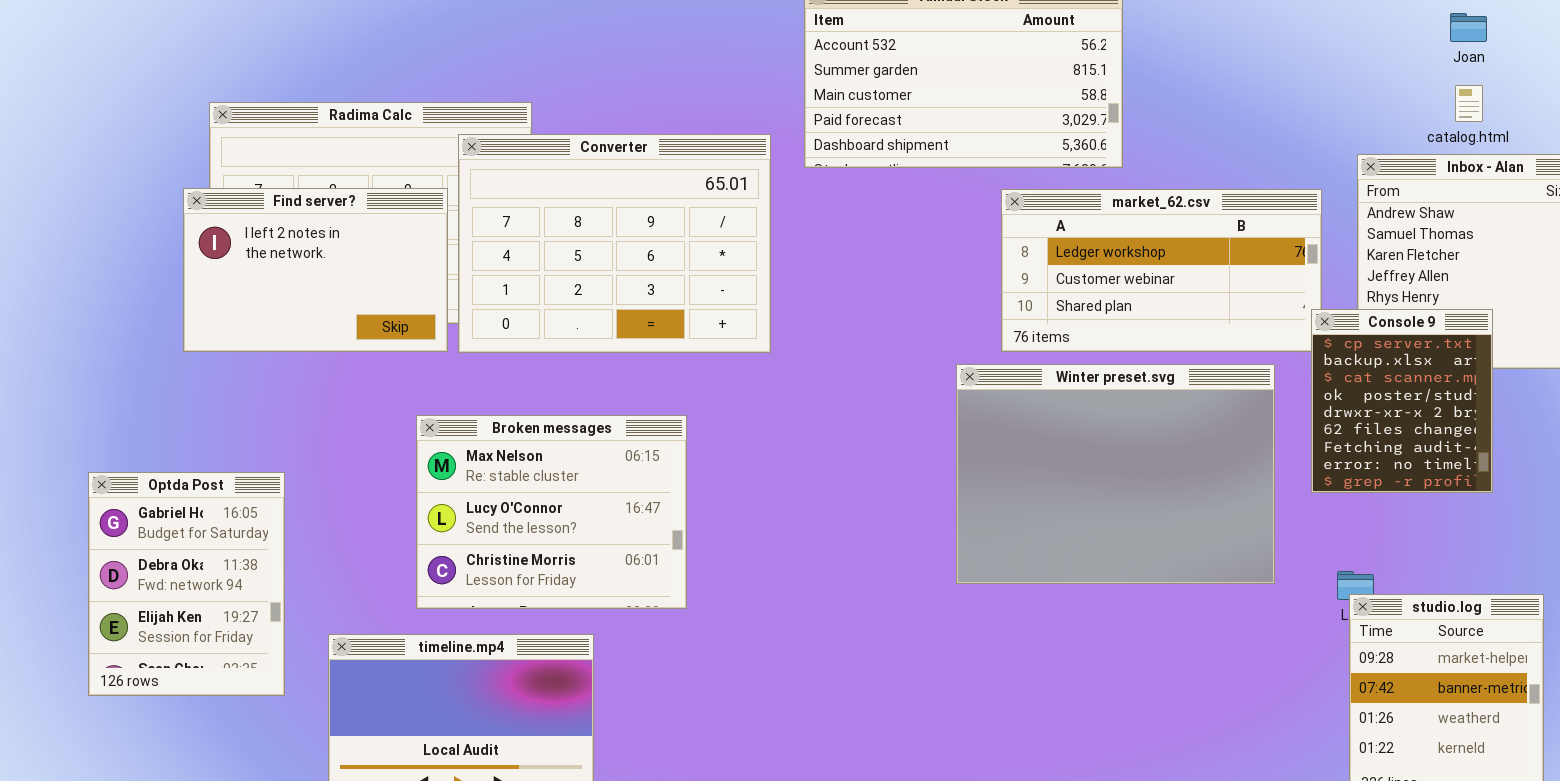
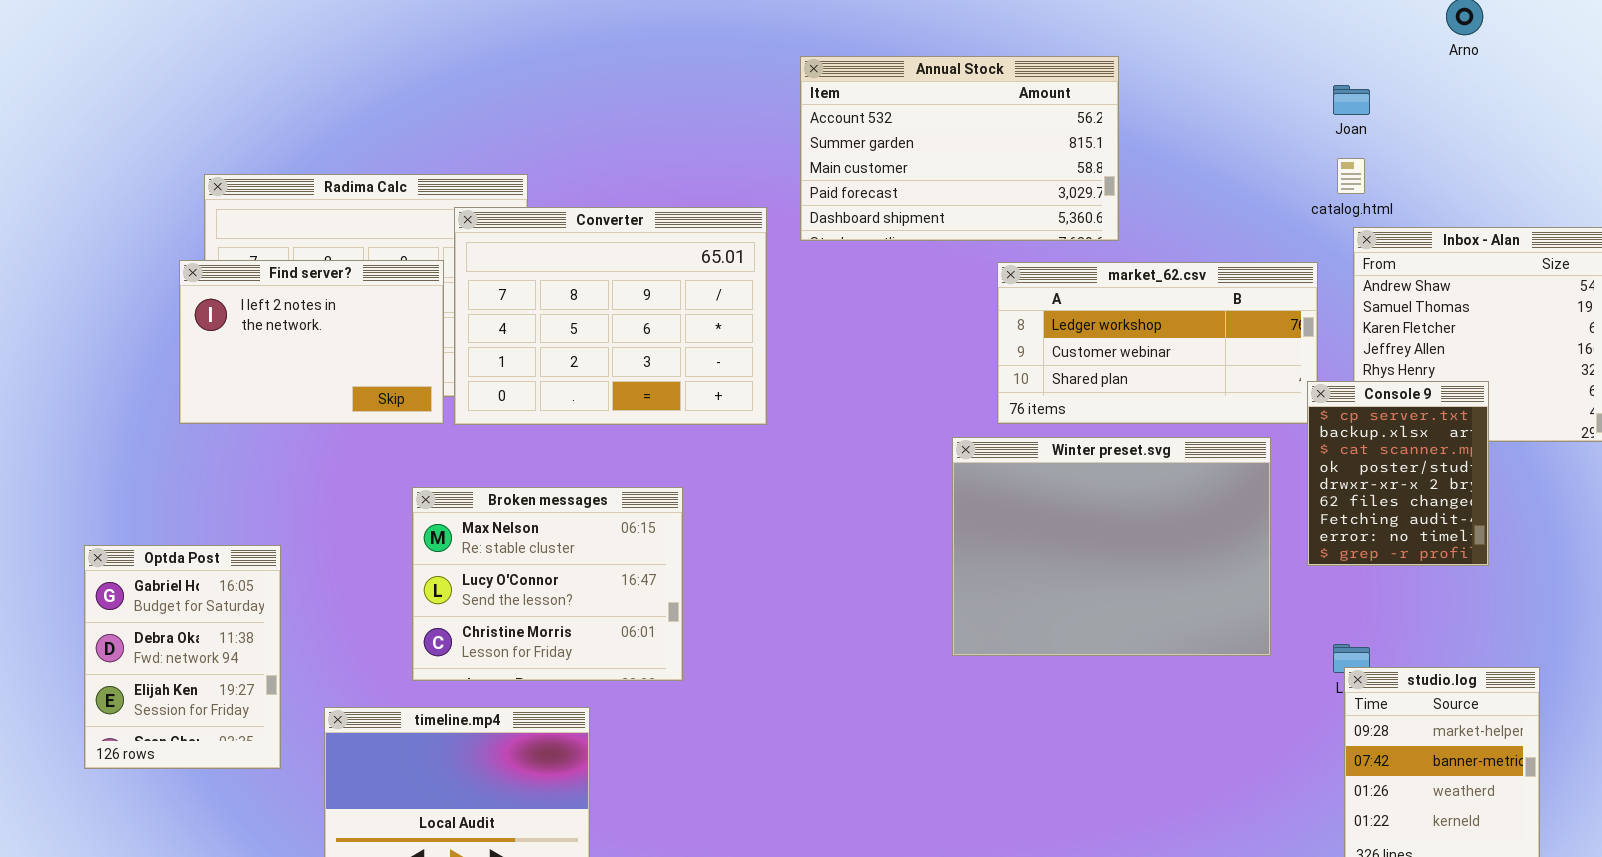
Joan: [1450,13,1487,42] -> [1333,85,1370,115], moved
catalog.html: [1455,85,1483,122] -> [1337,158,1365,194], moved

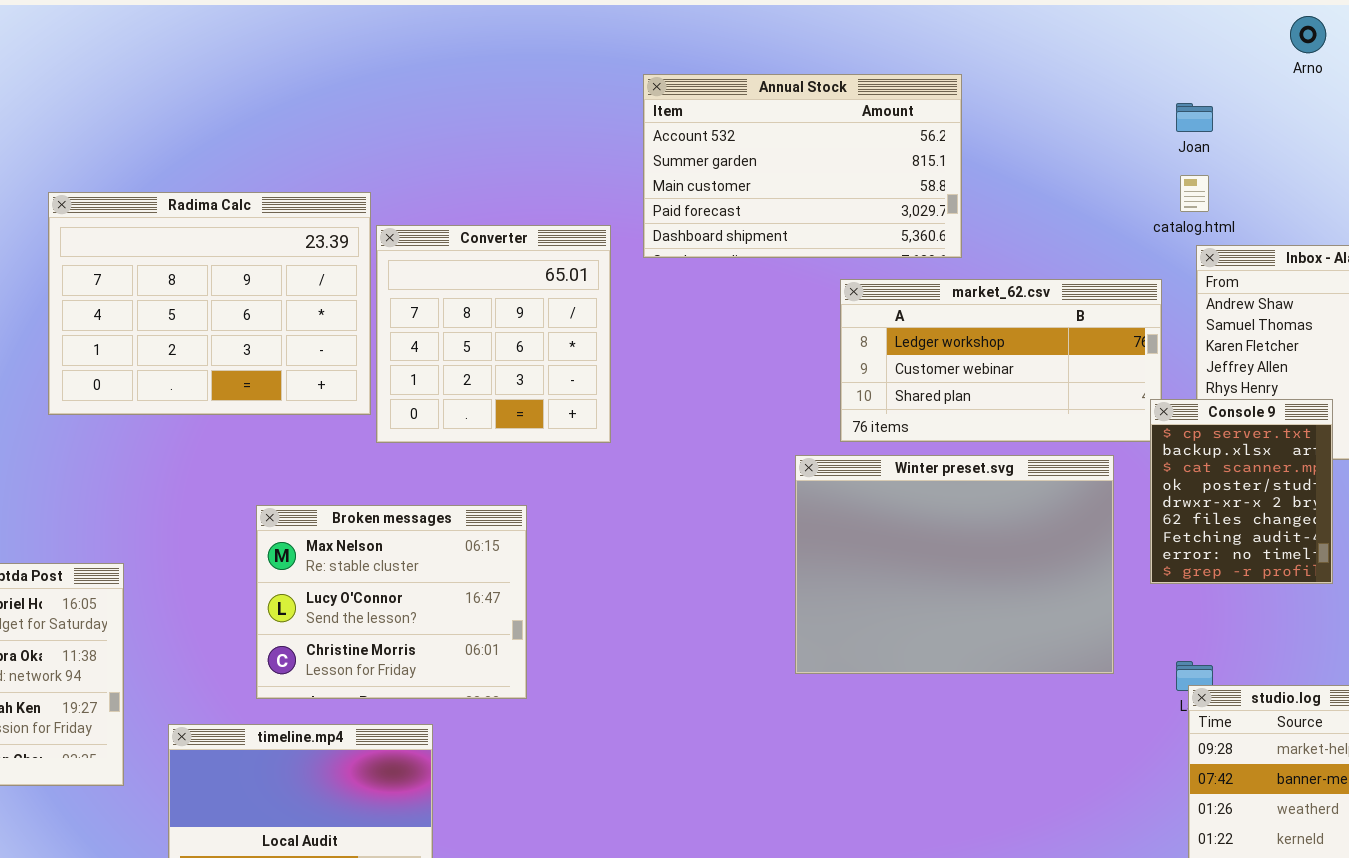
Converter: [454,207,767,425] -> [376,225,611,443], resized
Find server?: [179,260,444,424] -> none, closed

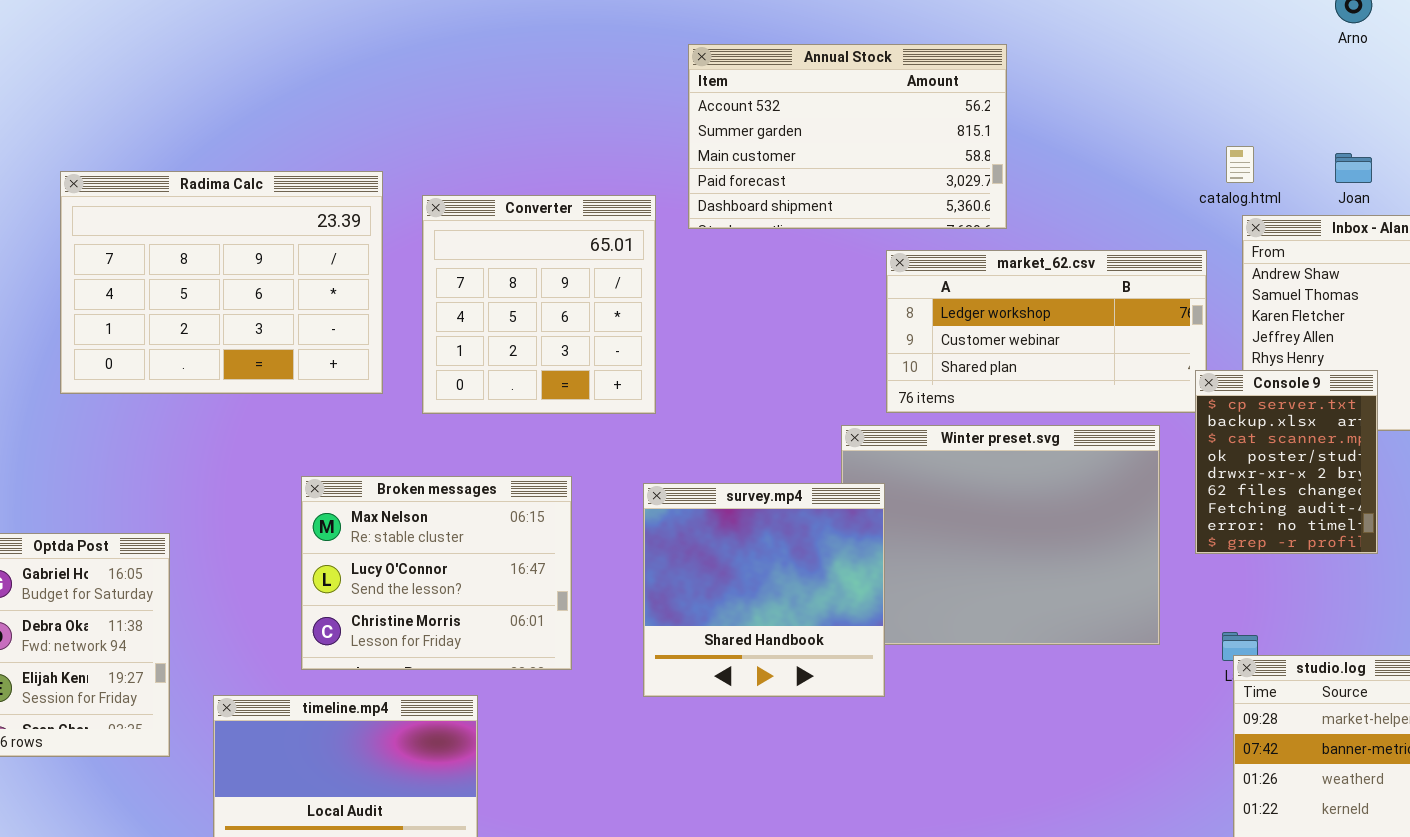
Joan: [1176,103,1213,132] -> [1335,153,1372,183], moved
Radima Calc: [48,192,371,415] -> [60,171,383,394], moved
survey.mp4: none -> [643,483,885,697], opened

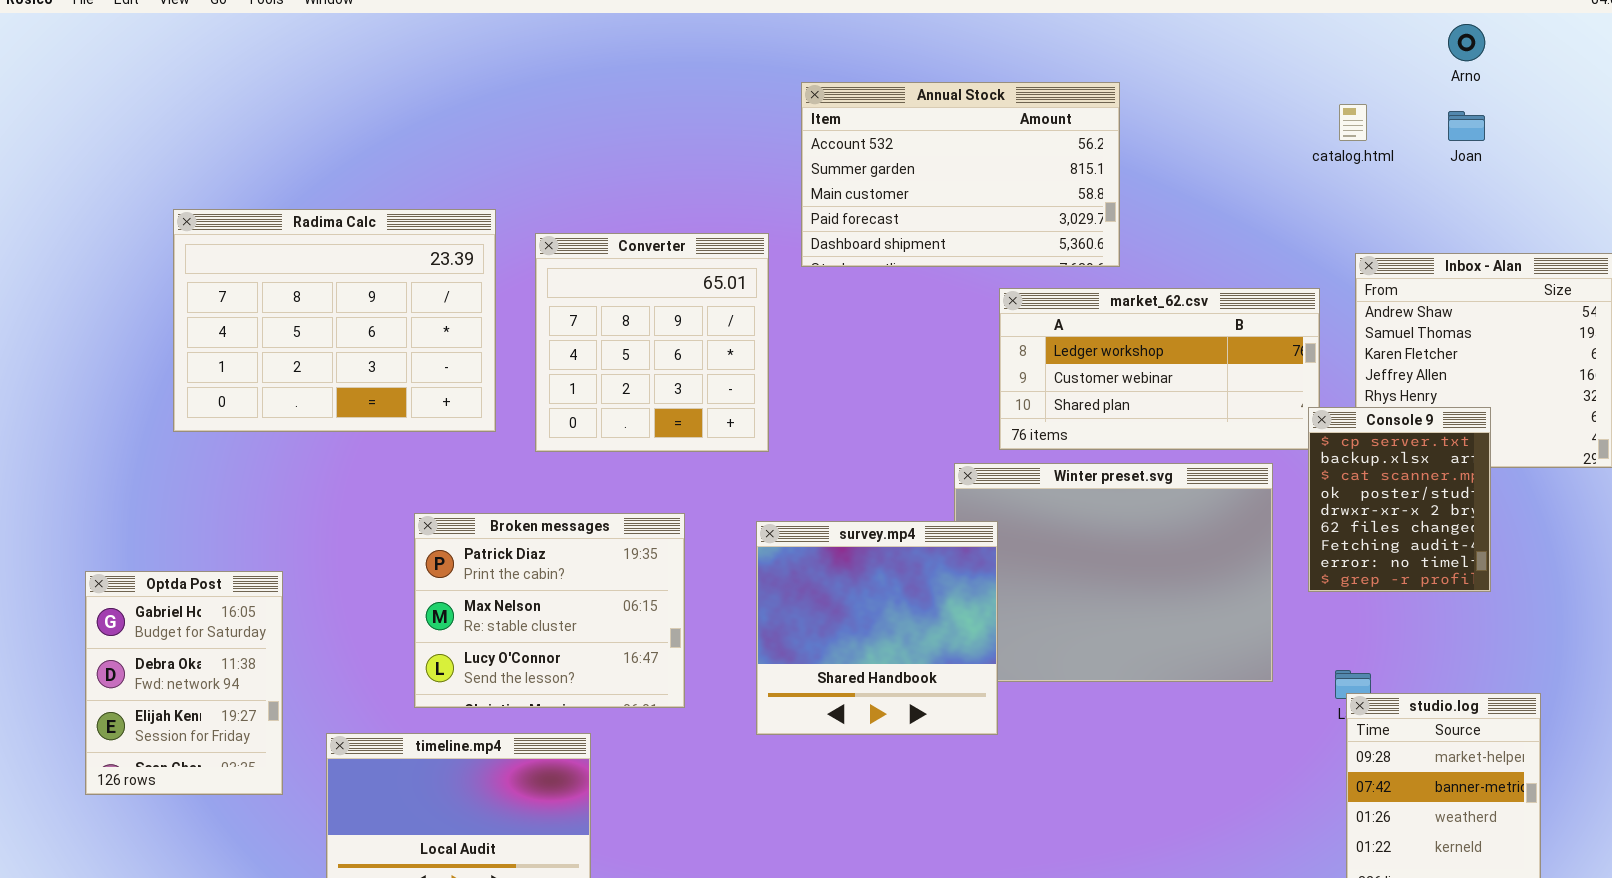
catalog.html: [1226,146,1254,183] -> [1339,104,1367,141], moved
Joan: [1335,153,1372,183] -> [1448,111,1485,141], moved
Broken messages: [301,476,572,670] -> [414,513,685,708], scrolled up 1 row

